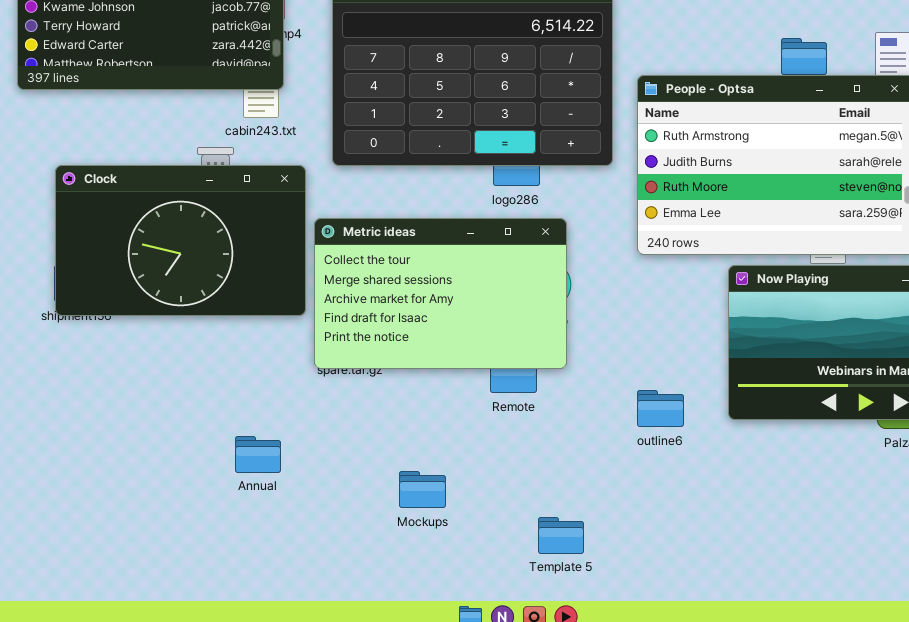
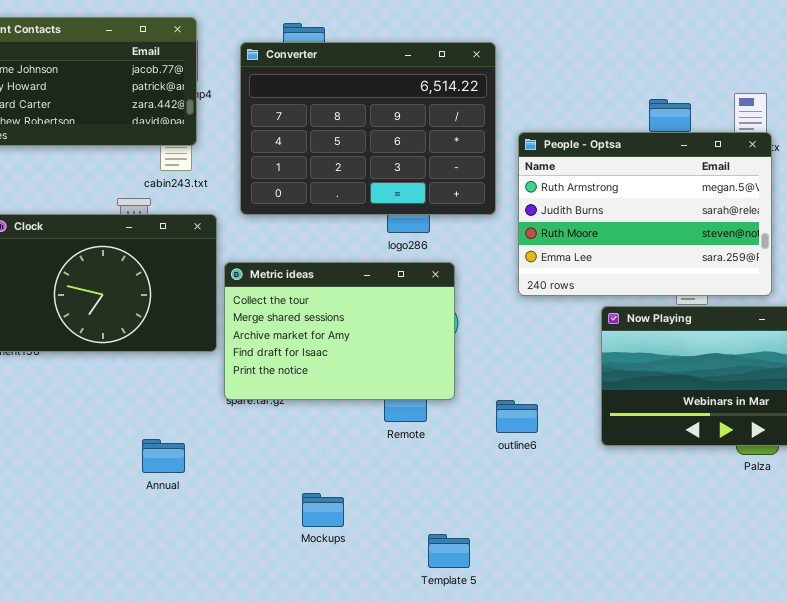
outline6: [637,390,684,427] -> [496,400,538,433], moved
Annual: [235,436,281,473] -> [142,439,185,473], moved

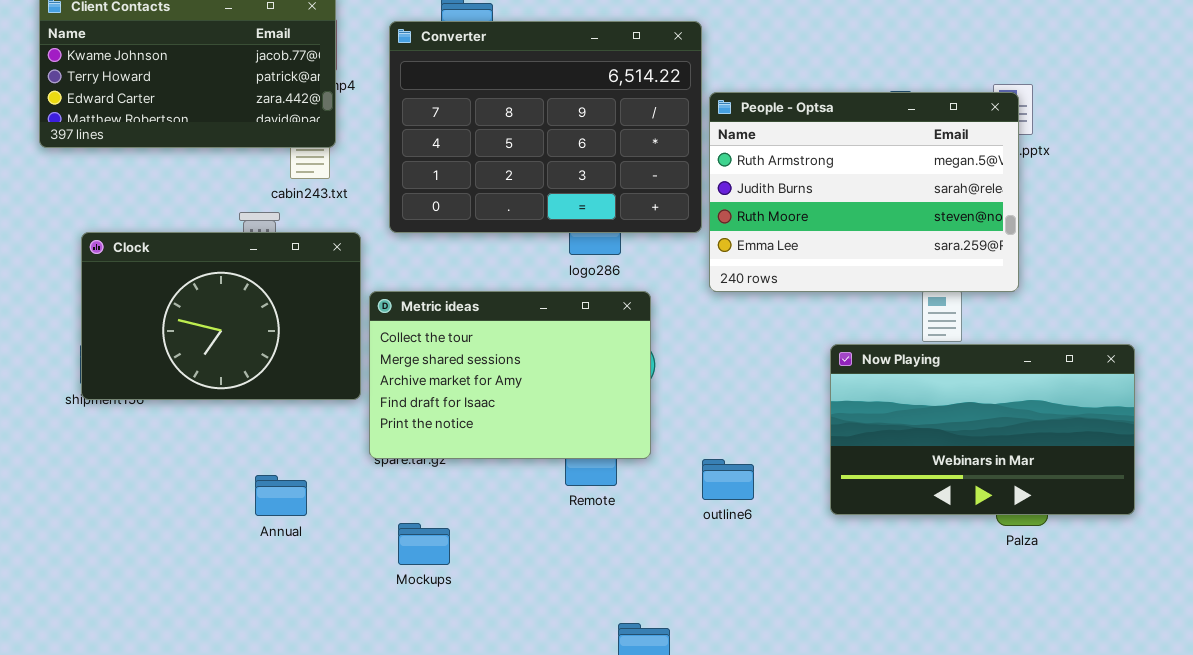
People - Optsa: [518,132,772,296] -> [709,92,1019,292], moved
Annual: [142,439,185,473] -> [255,475,307,516], moved
Mockups: [302,493,344,527] -> [398,523,450,565], moved

